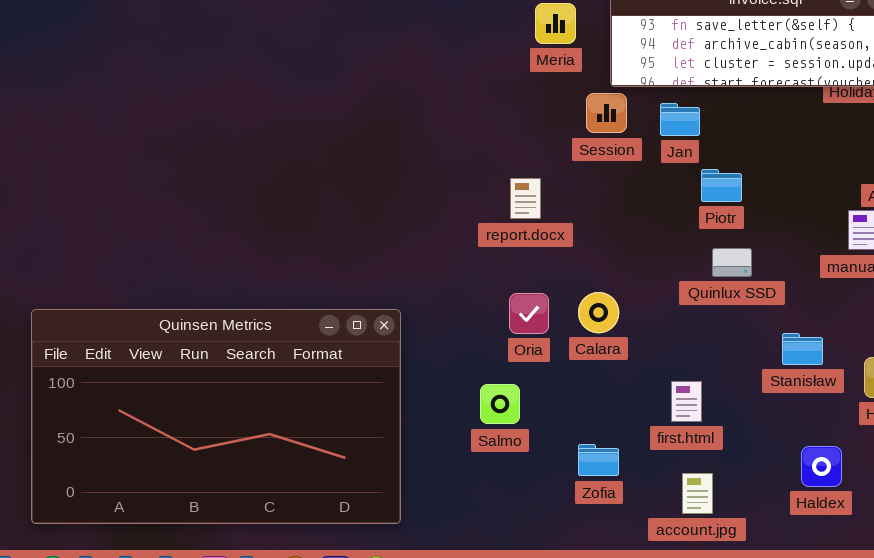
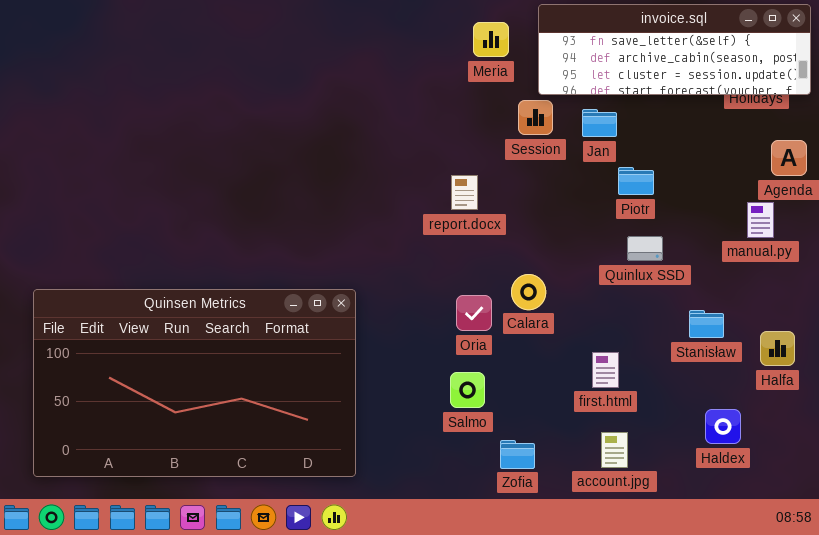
Oria: [509,293,549,334] -> [456,295,492,331], moved
Salmo: [480,384,520,424] -> [450,372,485,408], moved
Zofia: [578,444,619,476] -> [500,440,535,469], moved

